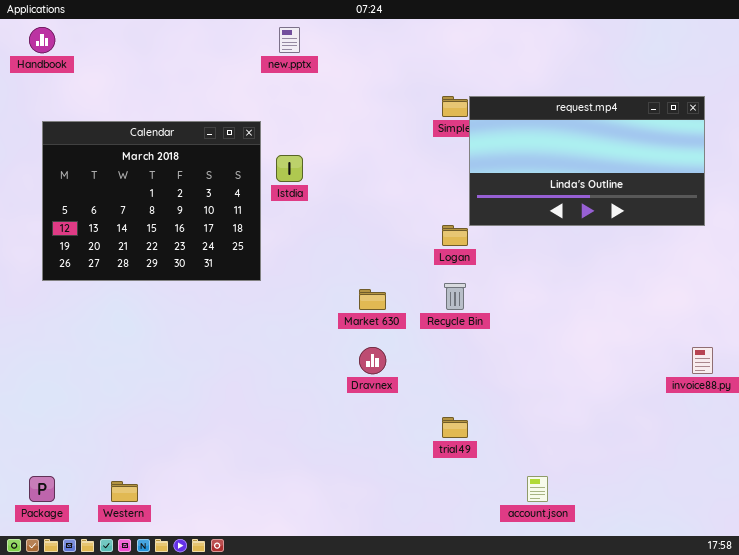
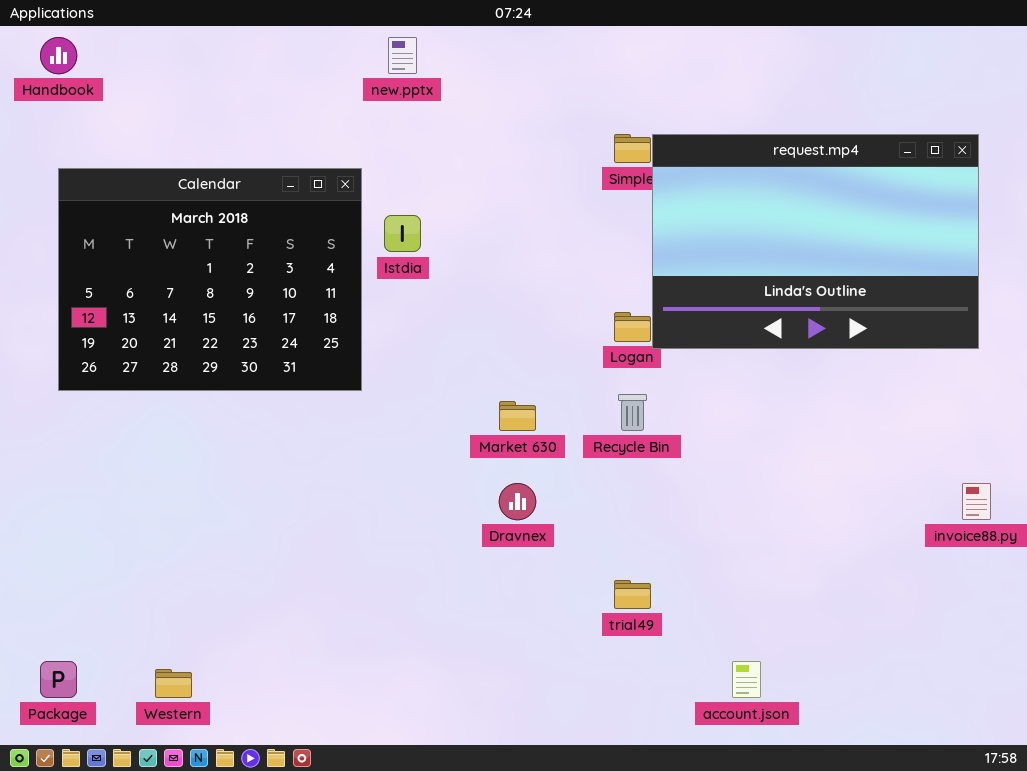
request.mp4: [469,96,705,226] -> [652,134,979,349], resized

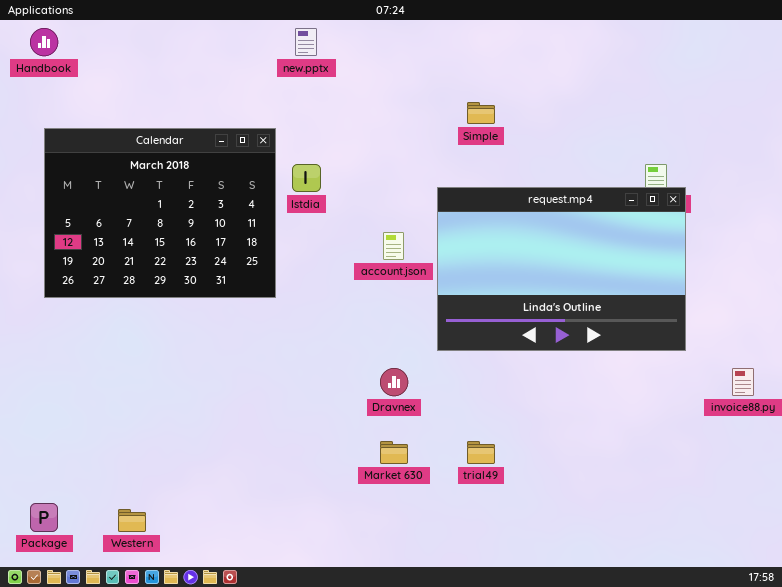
request.mp4: [652,134,979,349] -> [437,187,686,351], moved
Market 630: [499,401,536,431] -> [380,441,408,464], moved
account.json: [732,661,761,698] -> [383,232,404,260], moved

